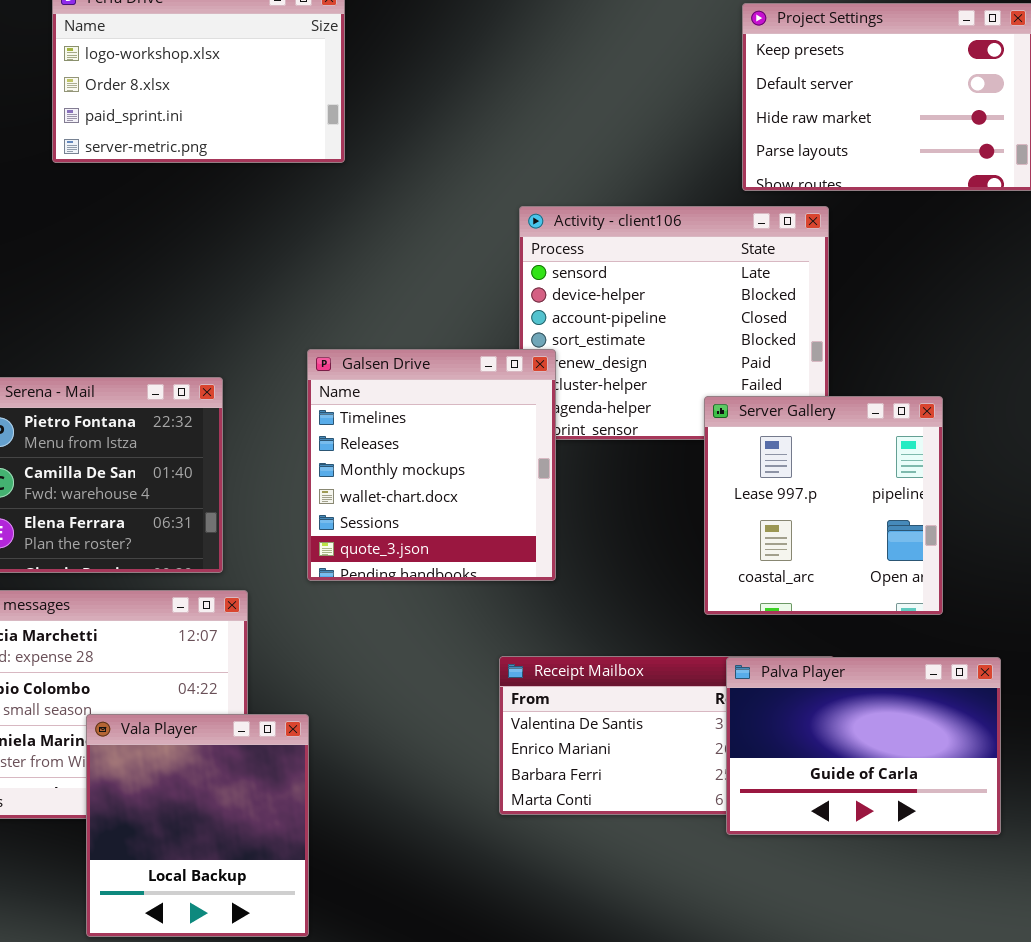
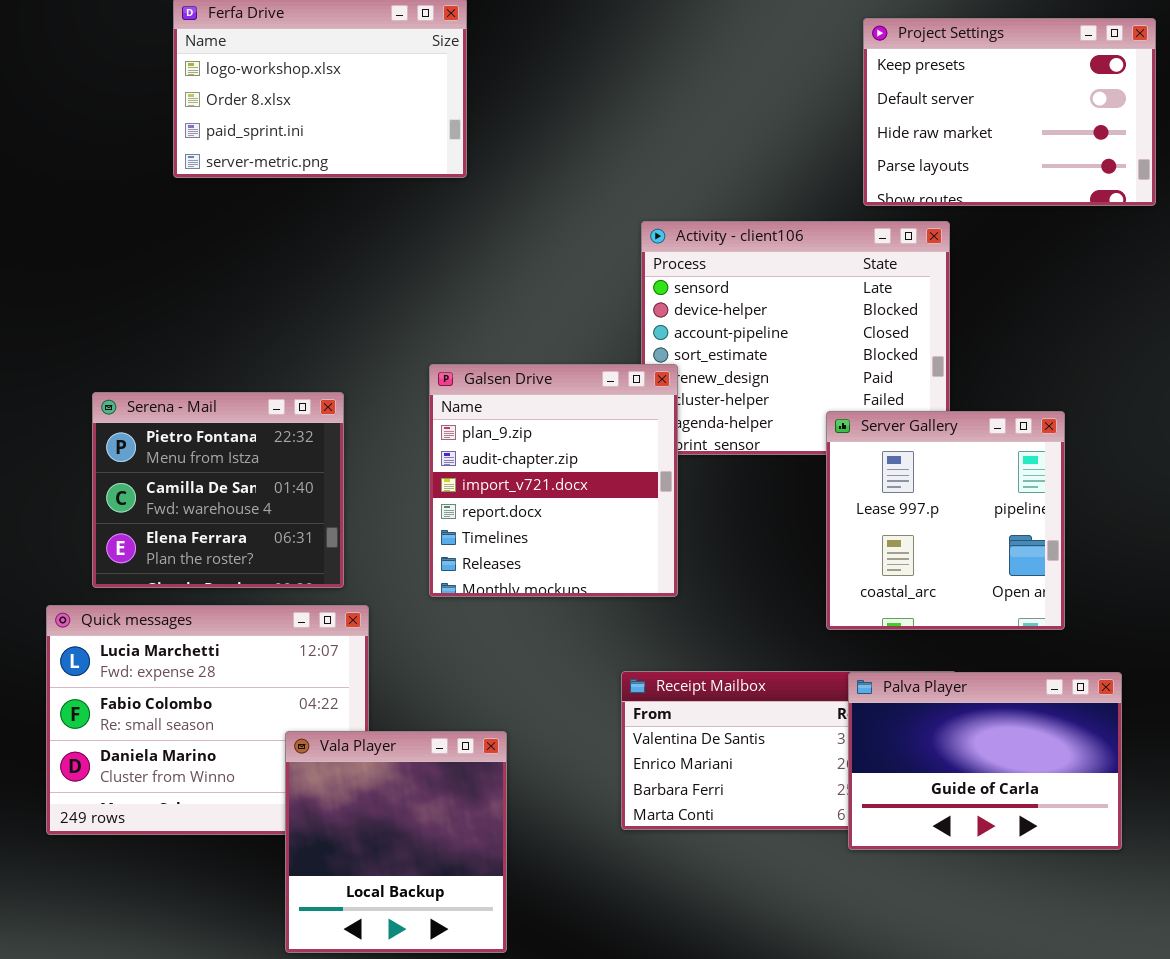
Galsen Drive: [307,349,556,581] -> [429,364,678,597], scrolled up 4 rows
Vala Player: [86,714,309,937] -> [285,731,507,953], moved

